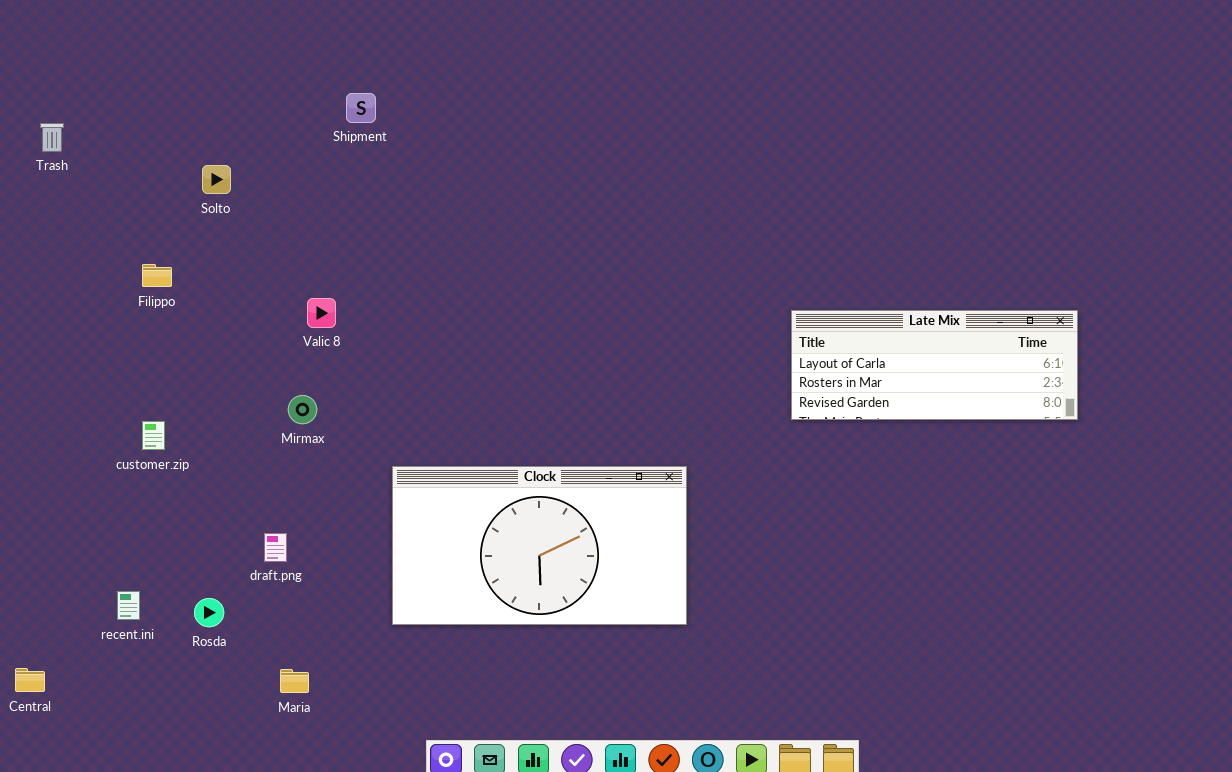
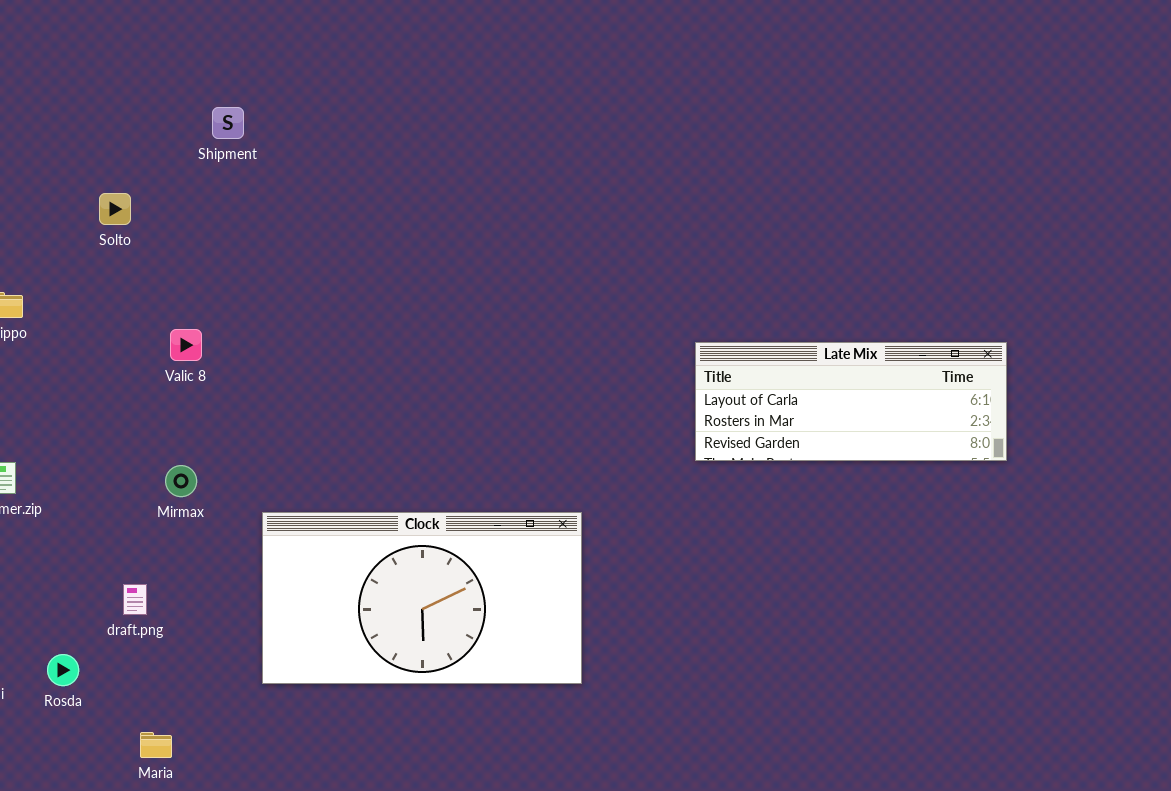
Solto: [202,165,231,194] -> [99,193,131,225], moved
Mirmax: [288,395,317,424] -> [165,465,197,497], moved

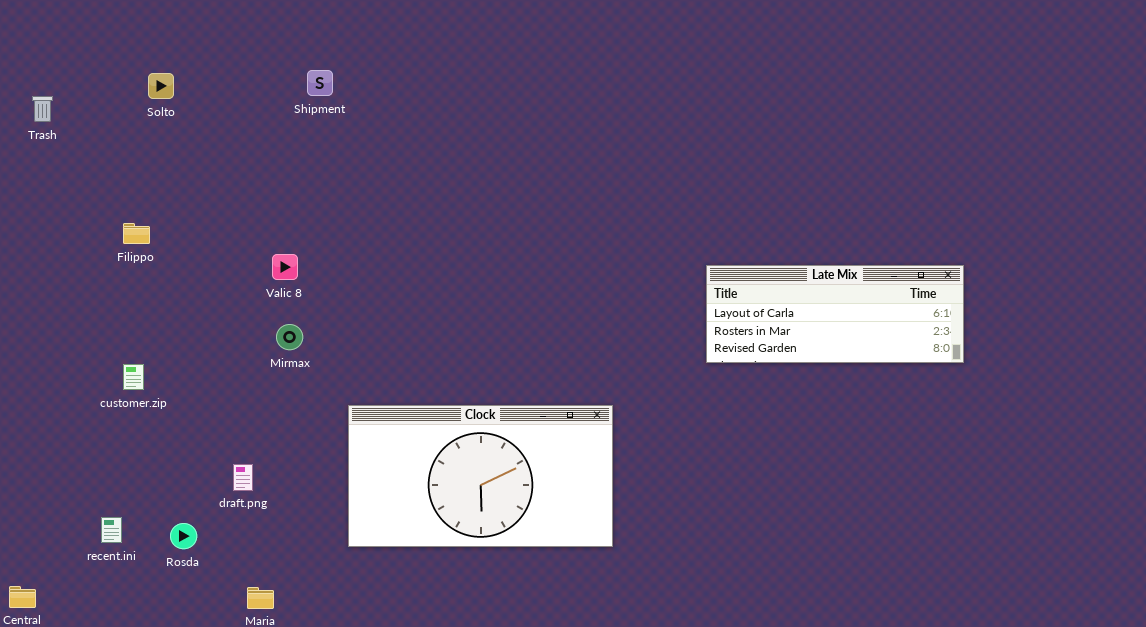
Solto: [99,193,131,225] -> [148,73,174,99], moved
Mirmax: [165,465,197,497] -> [276,324,303,350], moved

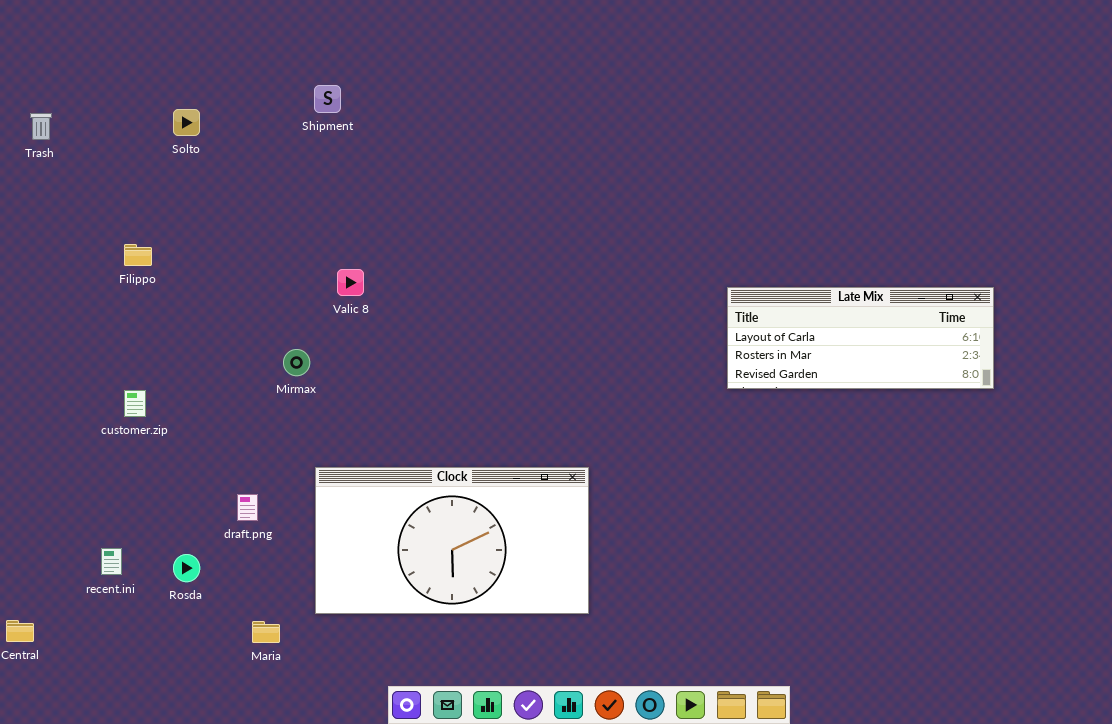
Solto: [148,73,174,99] -> [173,109,200,136], moved
Valic 8: [272,254,298,280] -> [337,269,364,296], moved
Clock: [348,405,613,547] -> [315,467,589,614], moved

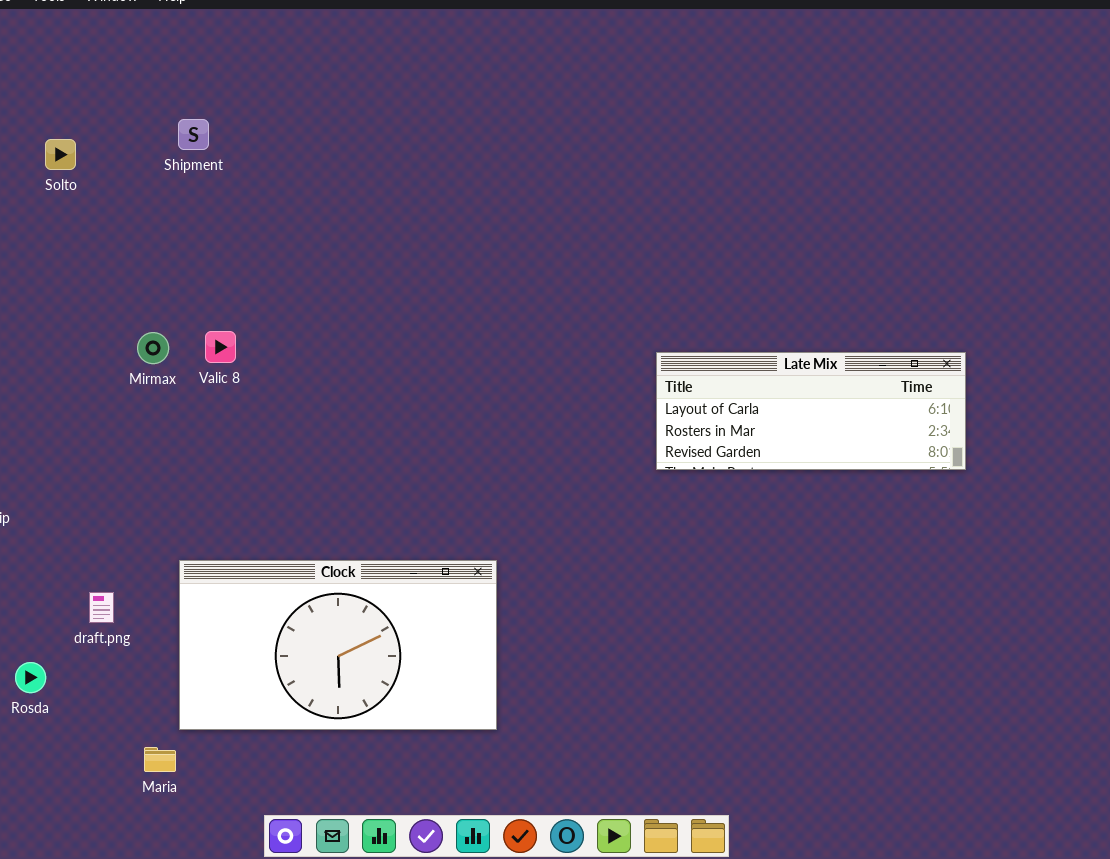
Solto: [173,109,200,136] -> [45,139,76,170], moved
Mirmax: [283,349,310,376] -> [137,332,169,364], moved
Maria: [252,621,280,643] -> [144,747,176,772], moved

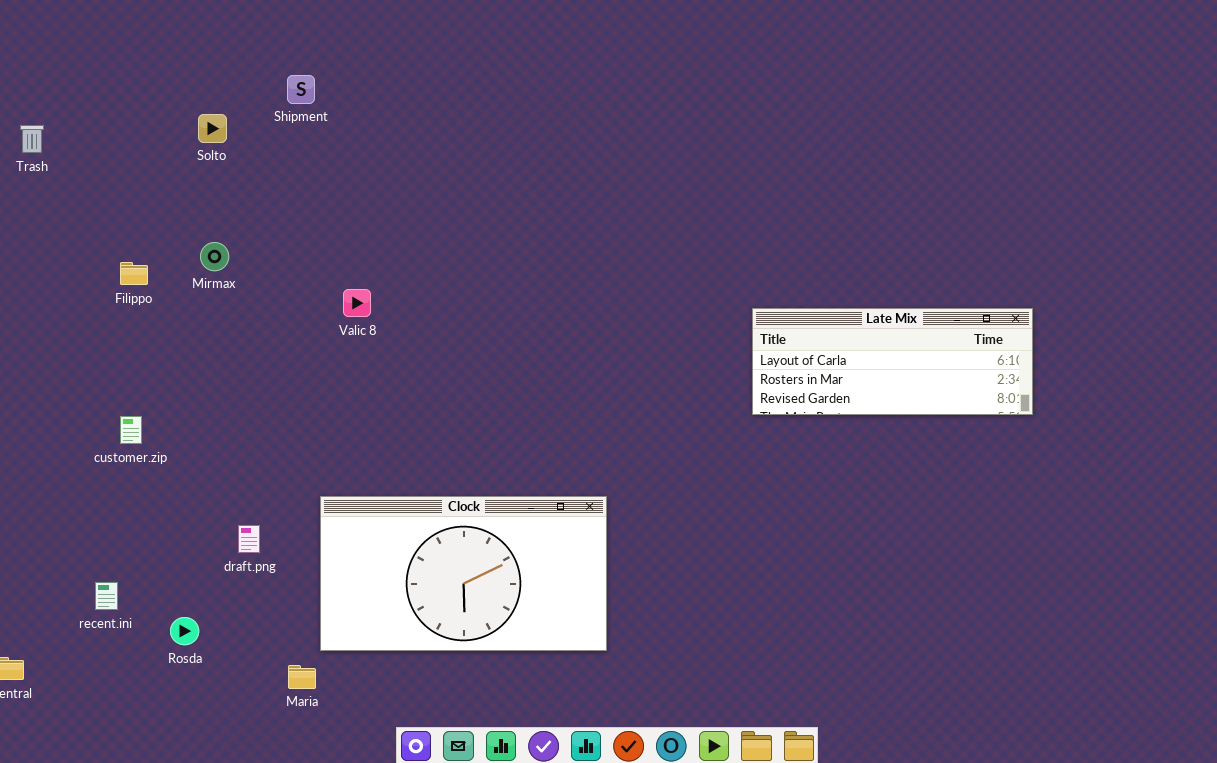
Shipment: [178,119,209,150] -> [287,75,315,104], moved
Mirmax: [137,332,169,364] -> [200,242,229,271], moved
Rosda: [15,662,46,693] -> [170,617,199,645], moved

